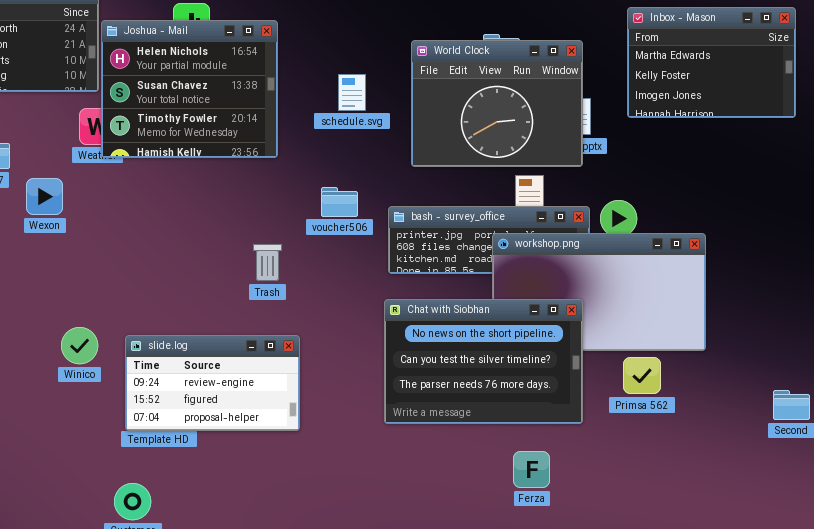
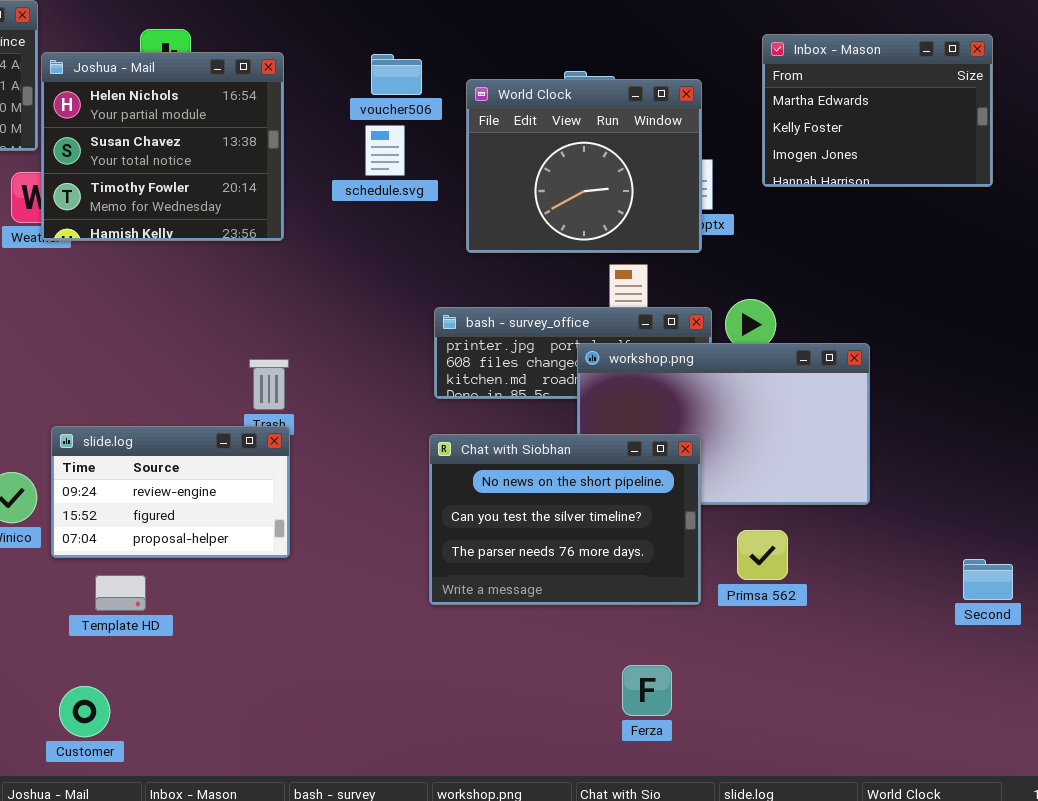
voucher506: [321,187,358,217] -> [371,54,422,95], moved
slide.log: [125,335,300,431] -> [51,426,290,558], moved
Primsa 562: [623,357,661,394] -> [737,530,788,580], moved
Ferza: [513,451,550,488] -> [622,665,672,716], moved

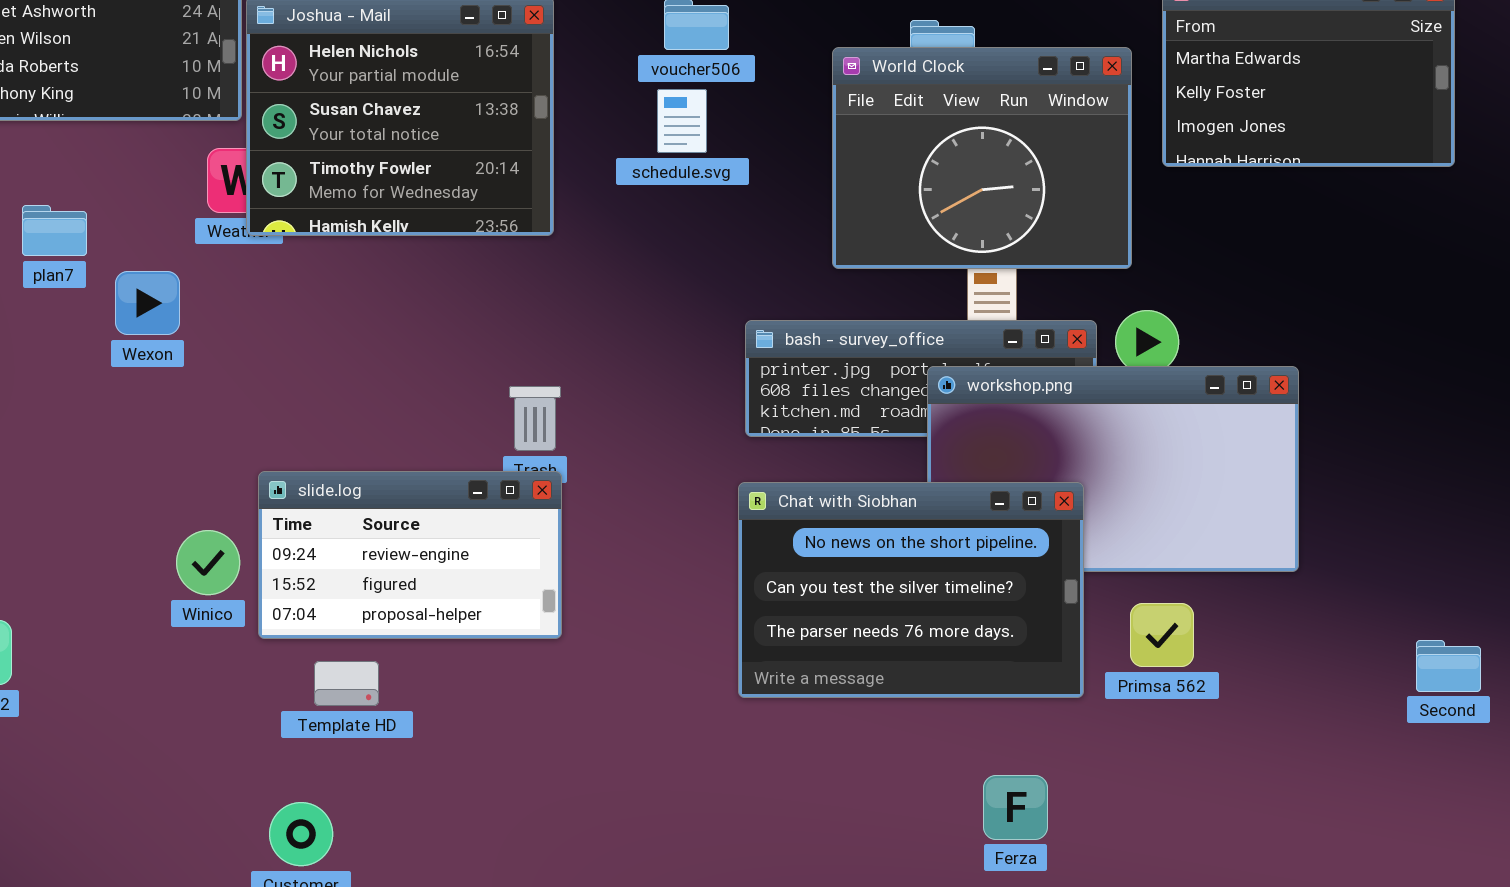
World Clock: [466,79,702,253] -> [832,47,1132,269], moved

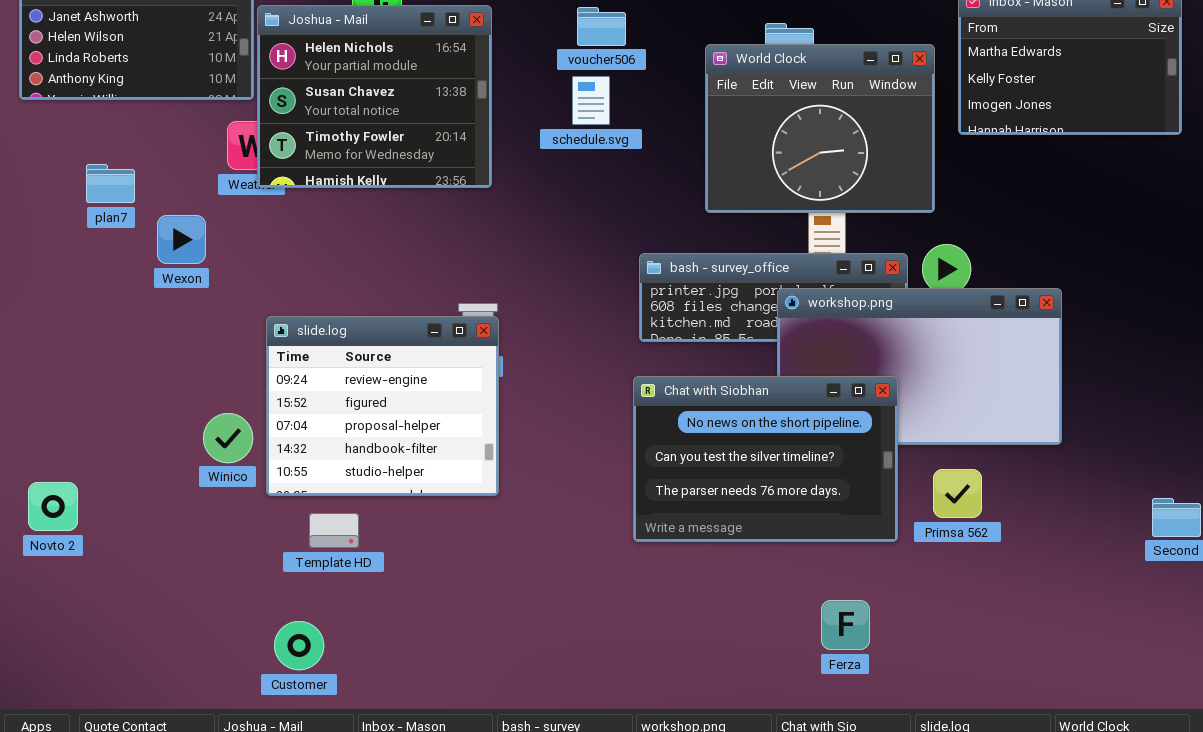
slide.log: [258,471,562,639] -> [266,316,499,496], resized

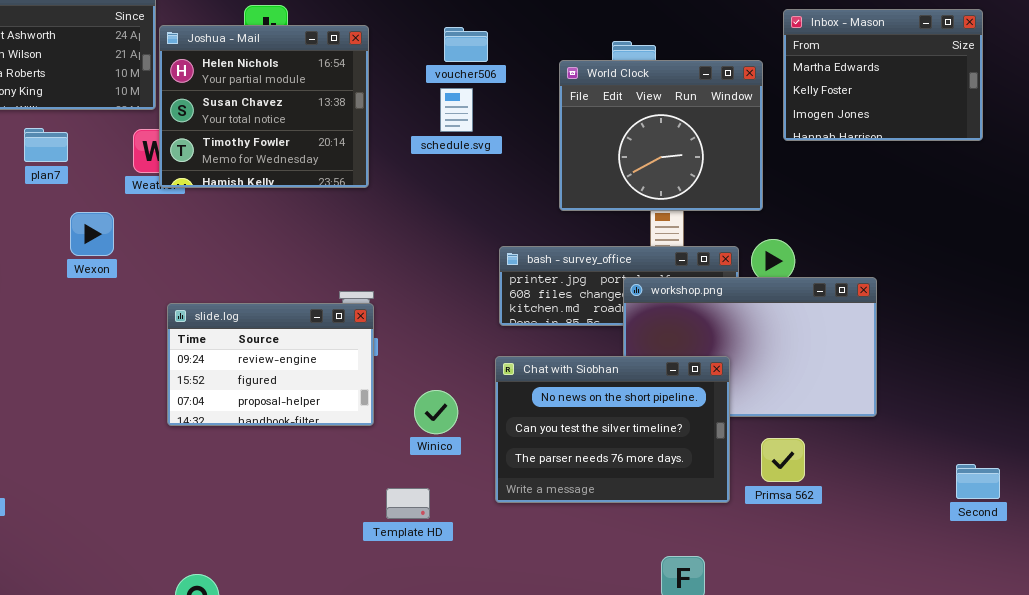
plan7: [86,164,135,203] -> [24,128,68,162], moved
slide.log: [266,316,499,496] -> [167,303,374,426], resized
Winico: [203,413,253,463] -> [414,390,458,434], moved
Template HD: [309,513,359,548] -> [386,488,430,519], moved

